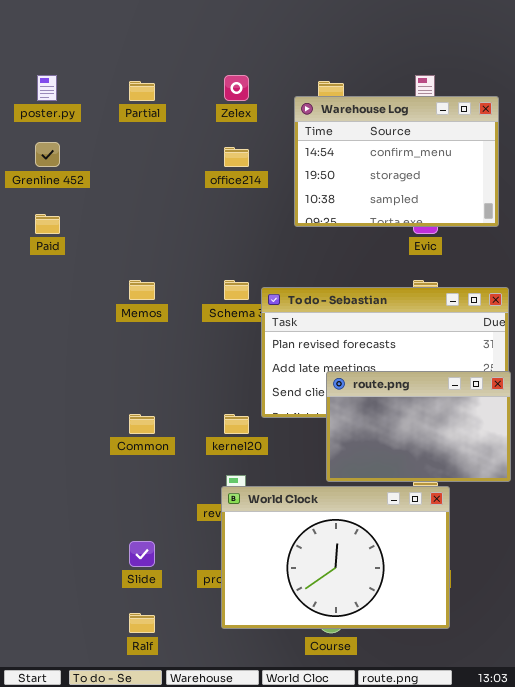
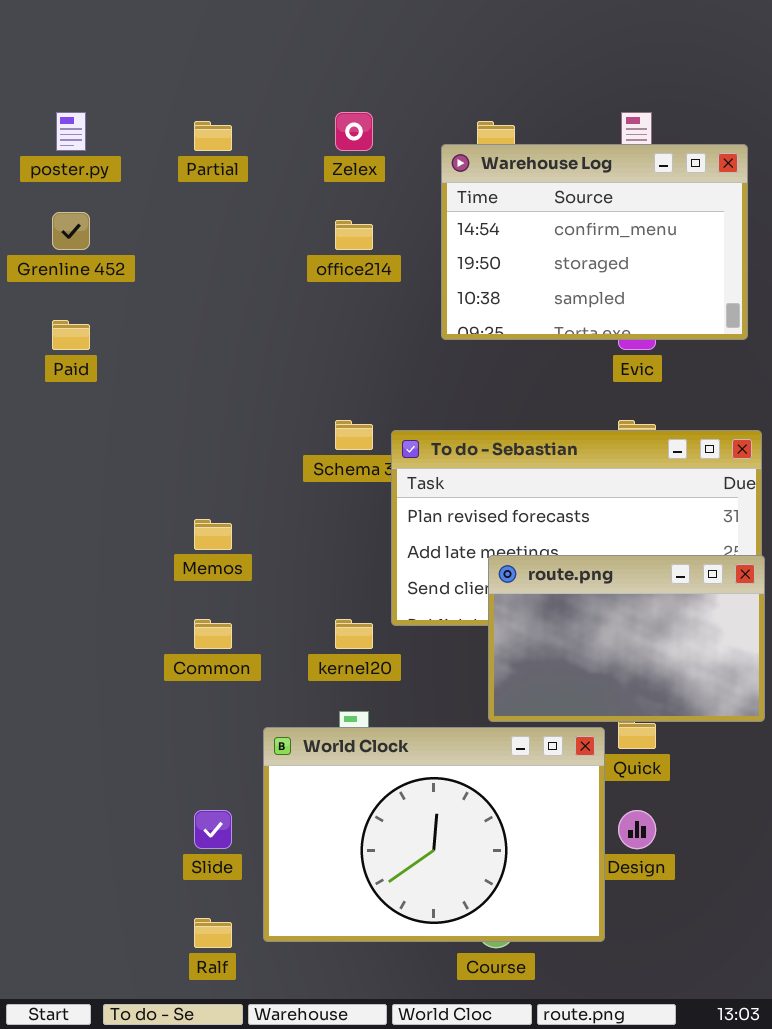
Memos: [129,280,155,300] -> [194,519,232,550], moved
World Clock: [221,486,450,629] -> [263,727,605,942], moved

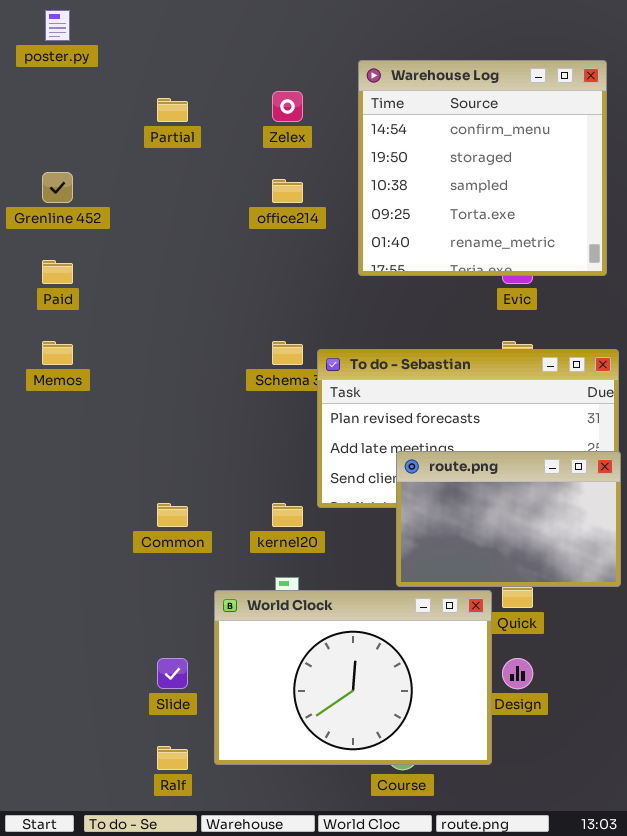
poster.py: [56,112,86,151] -> [45,10,70,41], moved
Warehouse Log: [441,144,748,340] -> [358,60,607,276], resized
Memos: [194,519,232,550] -> [42,341,73,365], moved

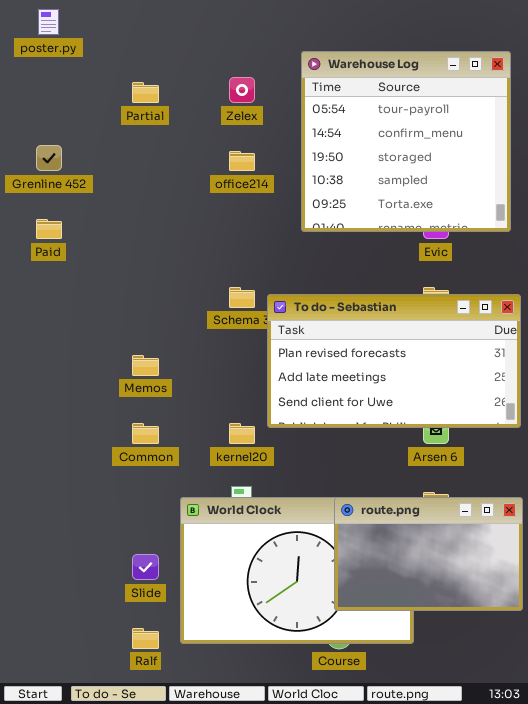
Warehouse Log: [358,60,607,276] -> [301,51,511,232], scrolled up 1 row
Memos: [42,341,73,365] -> [132,355,159,376], moved
route.png: [396,451,621,587] -> [334,497,523,611], moved

